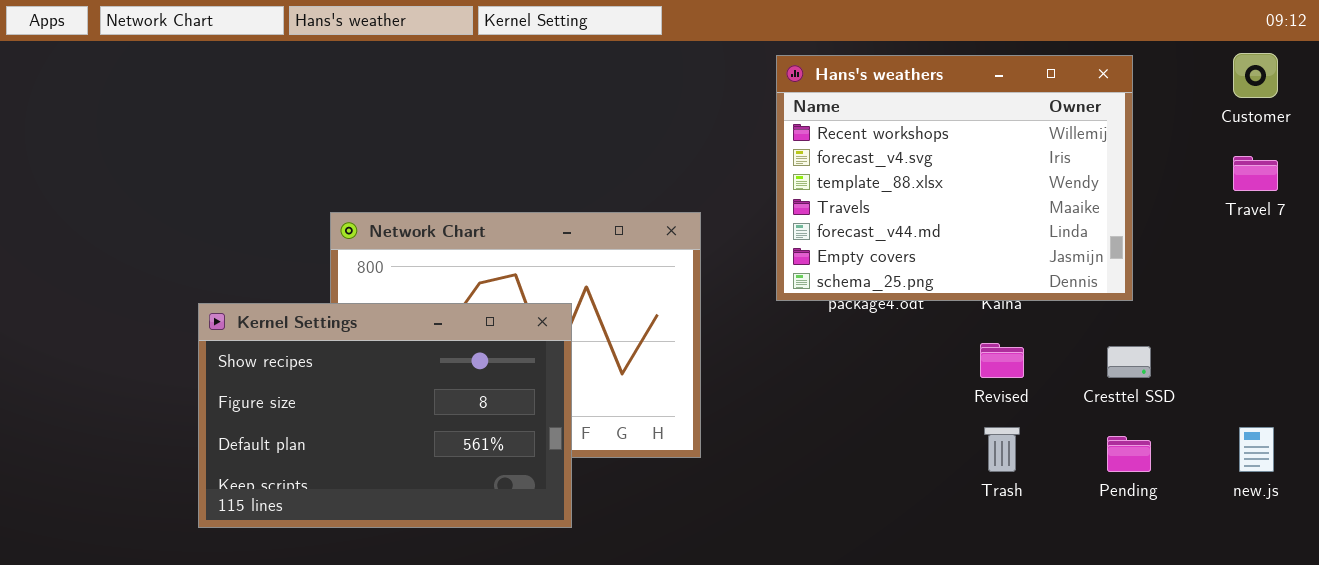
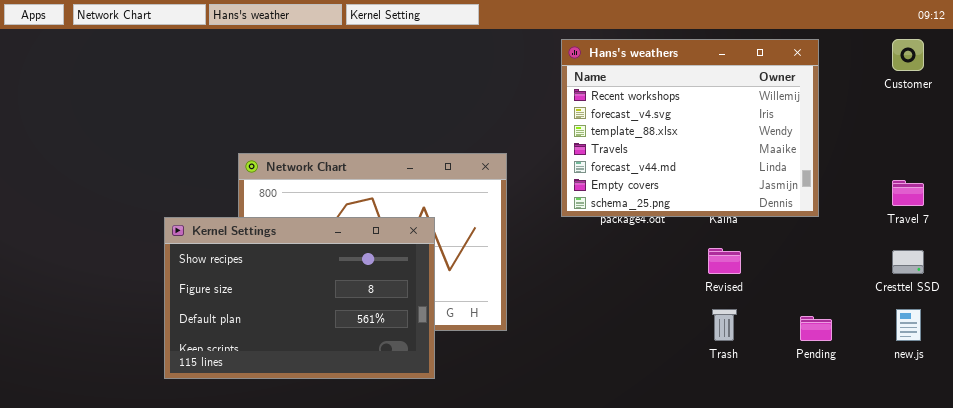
Travel 7: [1233,156,1278,191] -> [892,180,924,206], moved
Kernel Settings: [198,303,572,528] -> [164,217,435,379], moved
Cresttel SSD: [1107,346,1151,378] -> [892,250,924,274], moved

